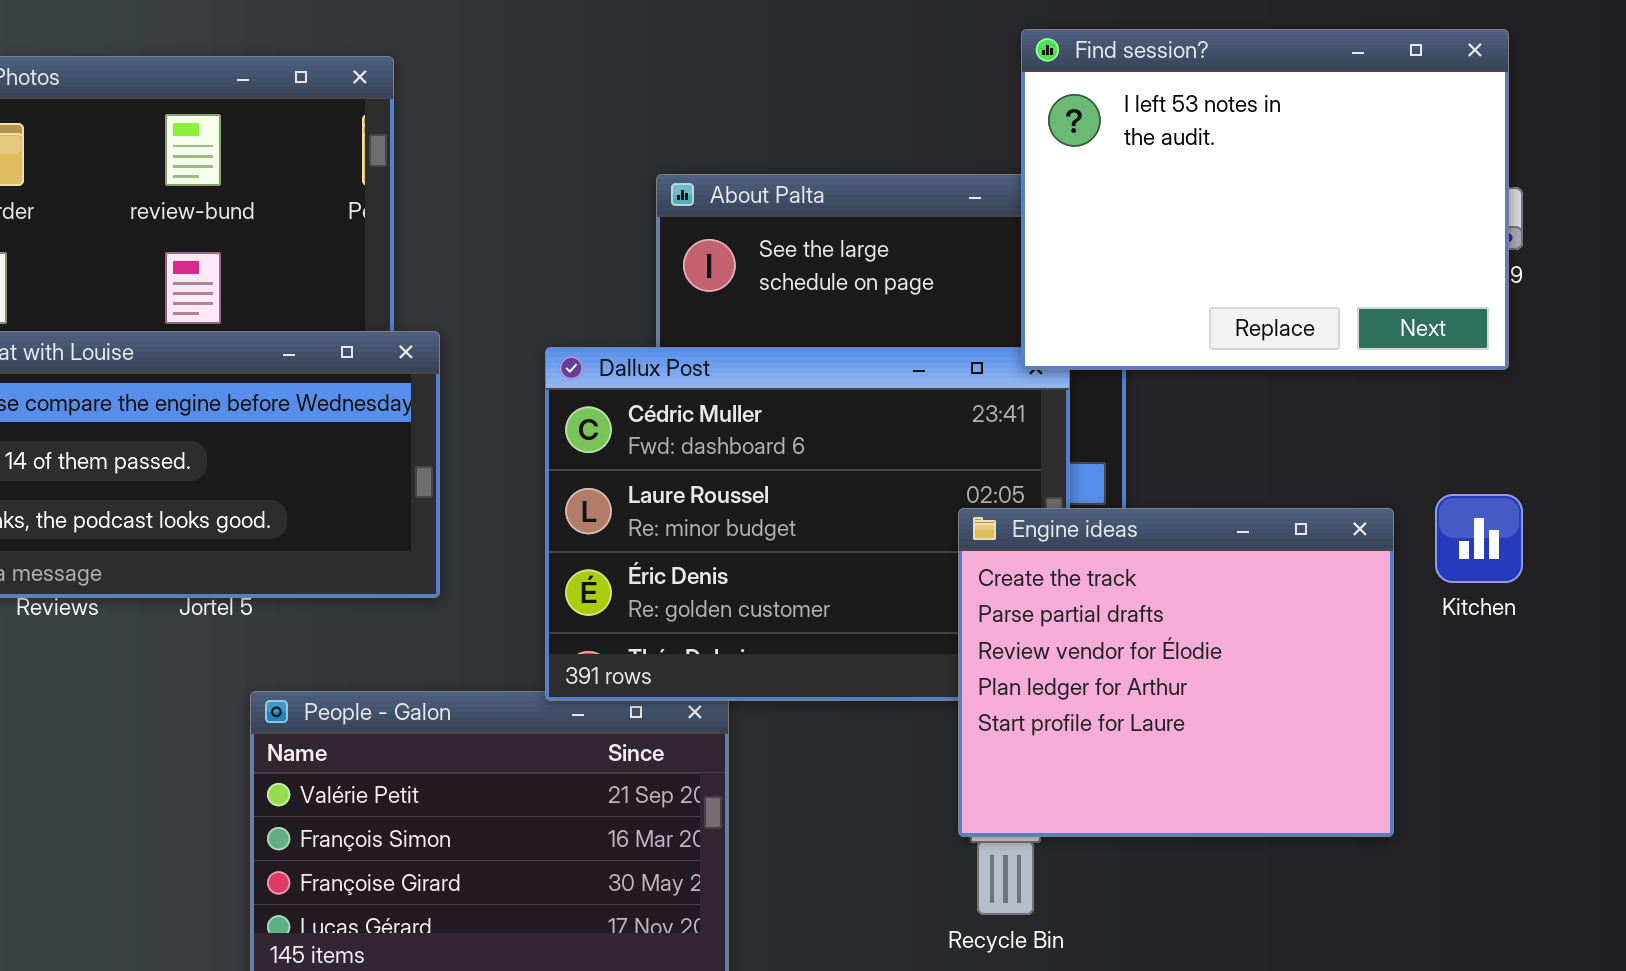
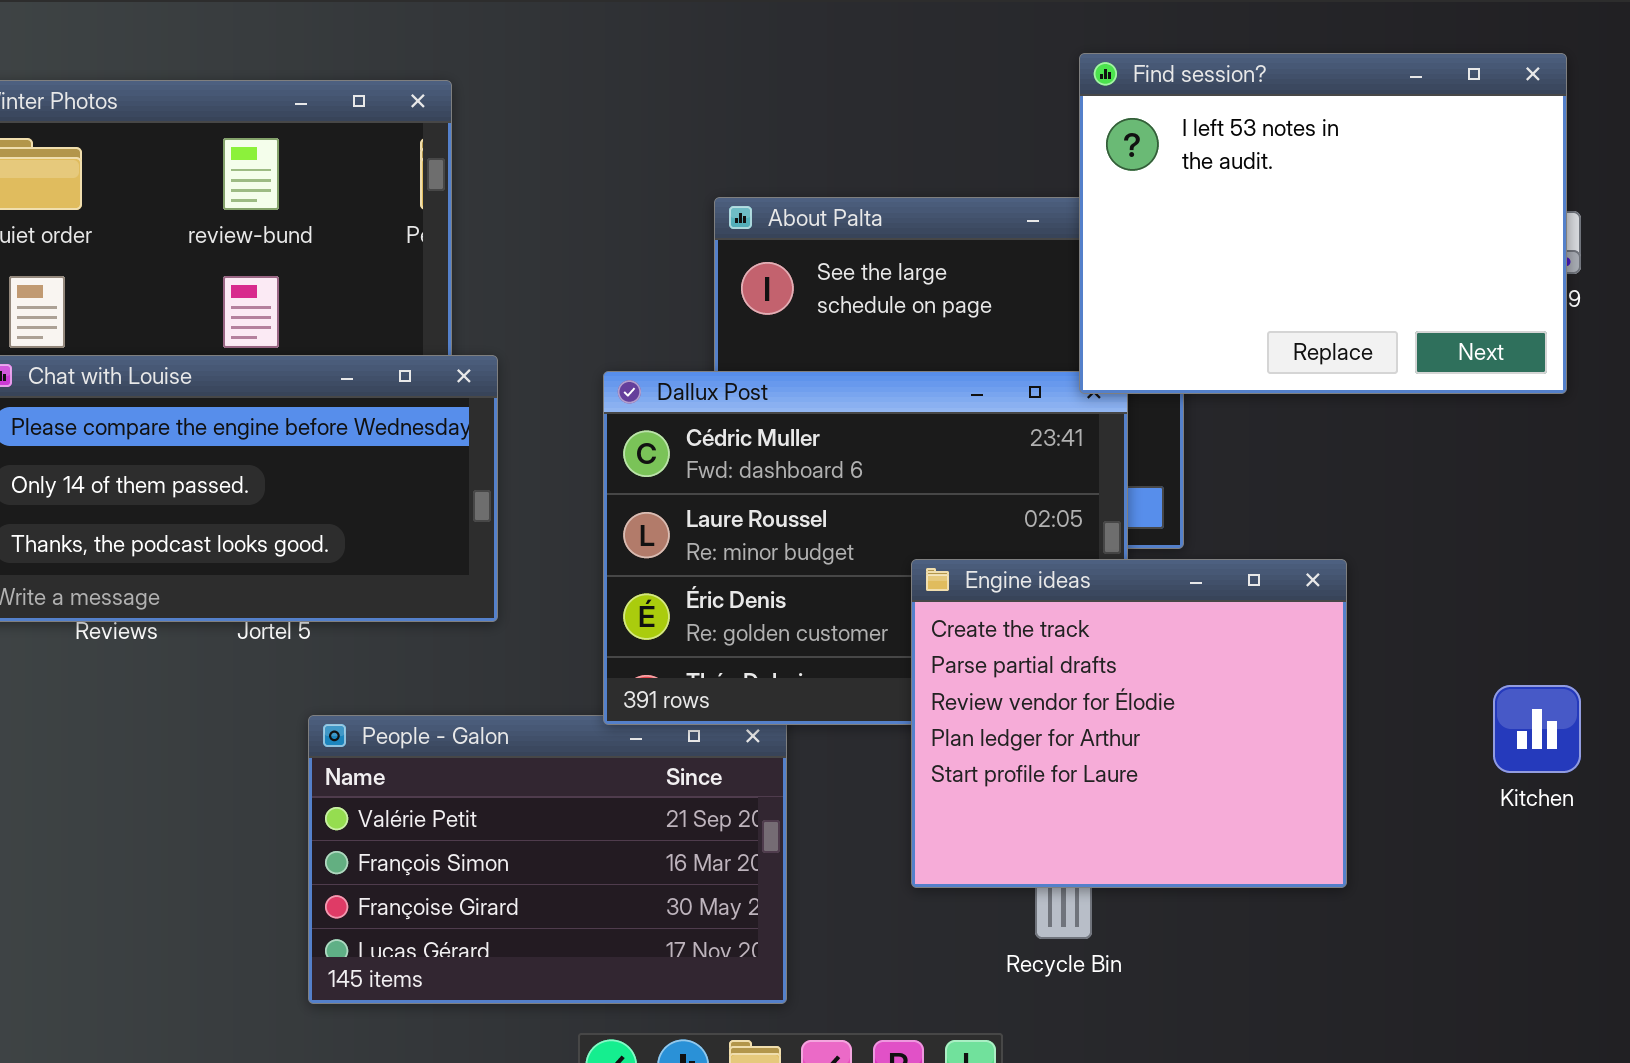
Kitchen: [1435,494,1523,583] -> [1493,685,1581,773], moved
Engine ideas: [958,508,1394,837] -> [911,559,1347,888], moved

